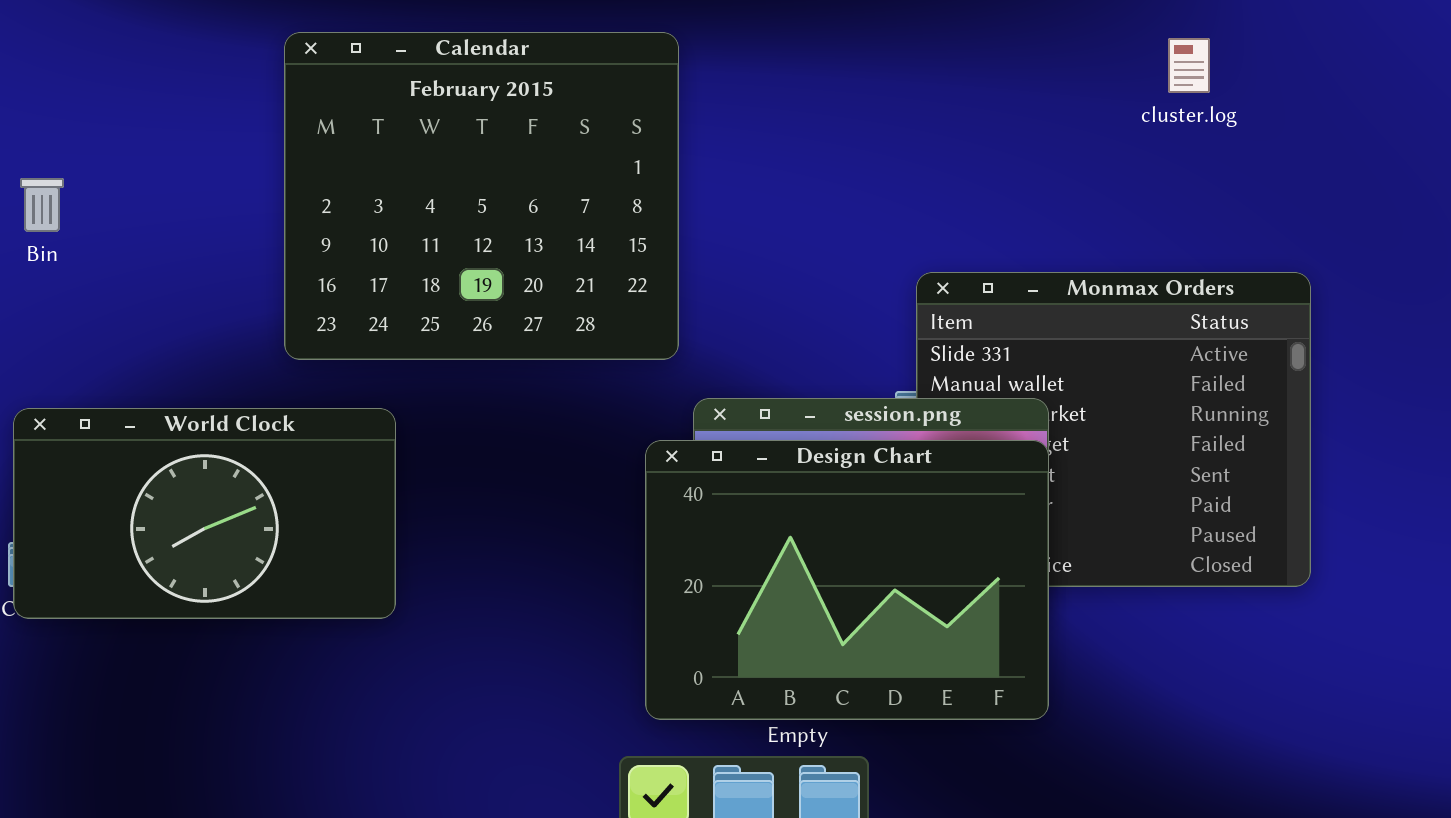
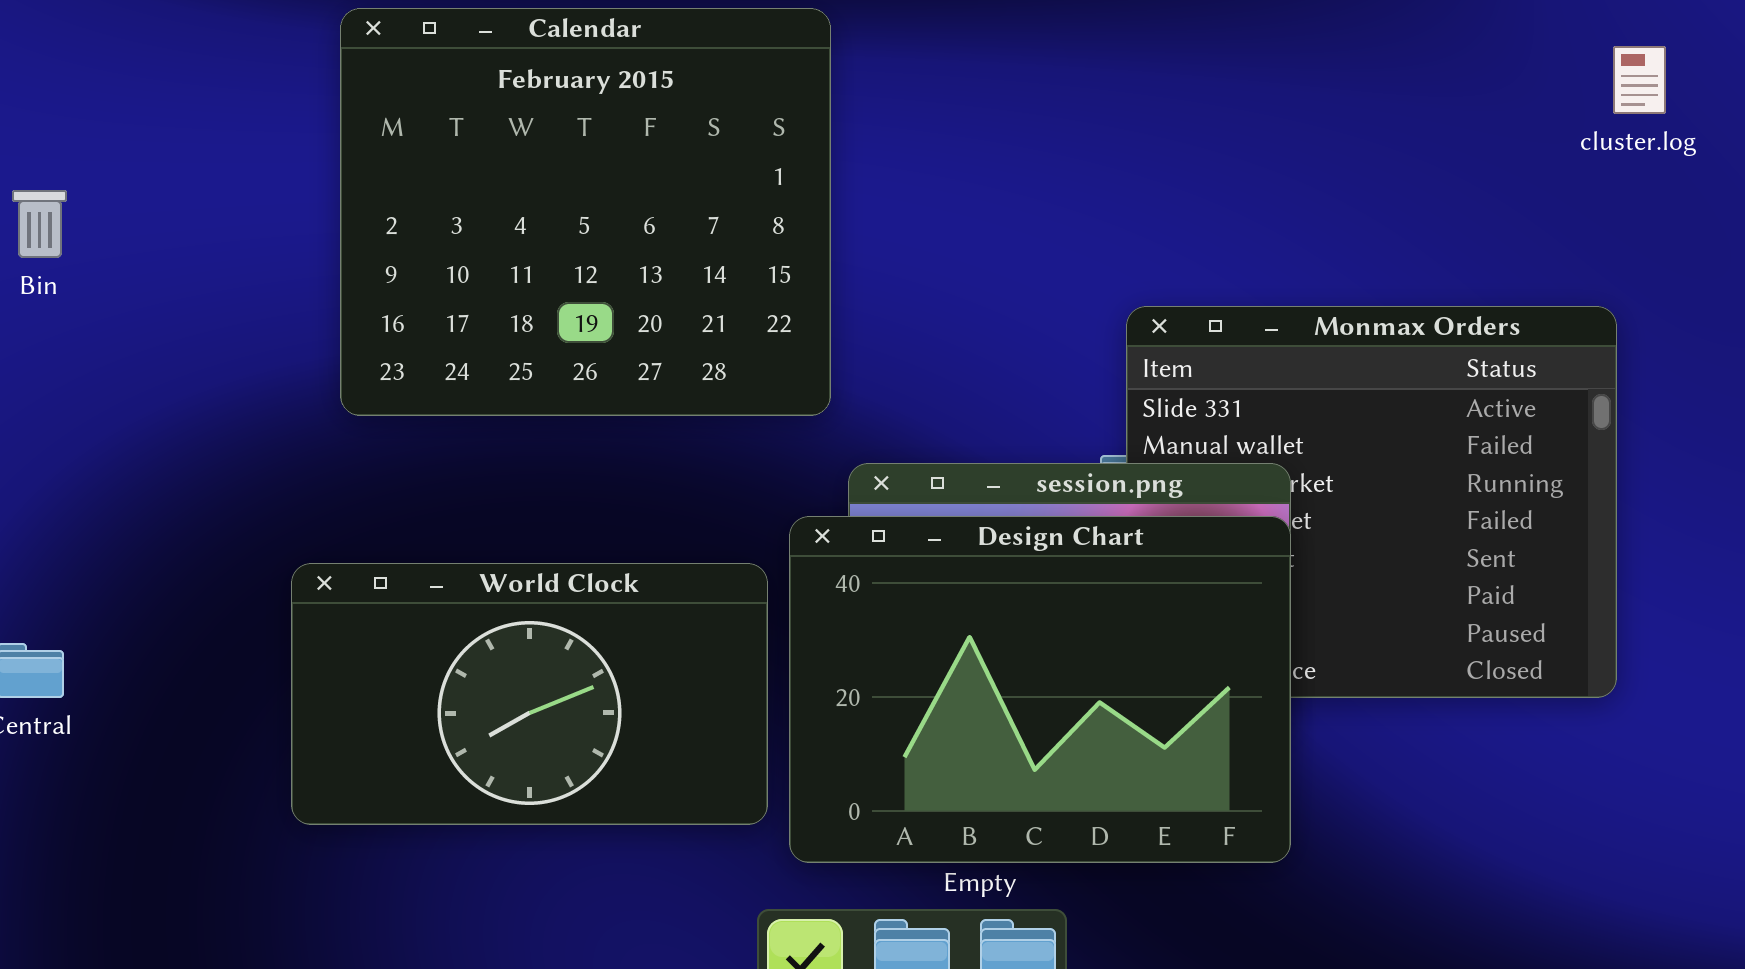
cluster.log: [1168,38,1210,93] -> [1613,46,1666,114], moved
World Clock: [13,408,396,619] -> [291,563,768,825], moved

